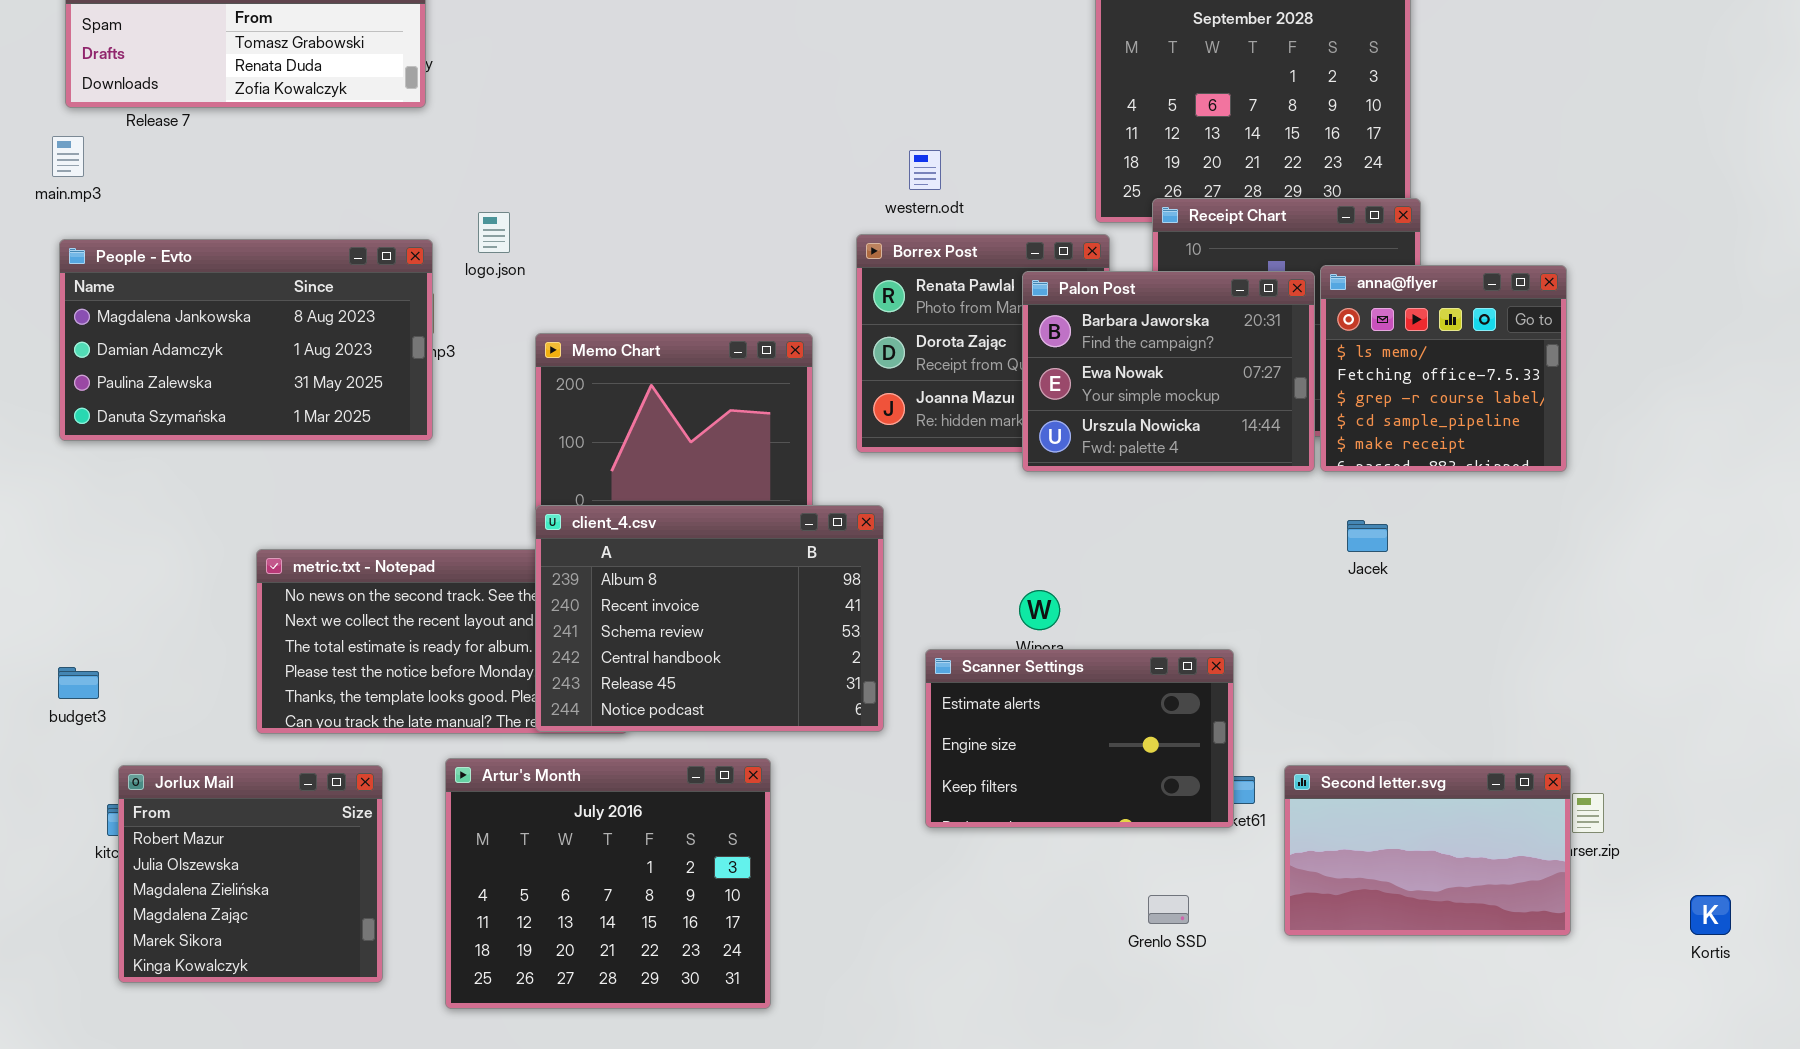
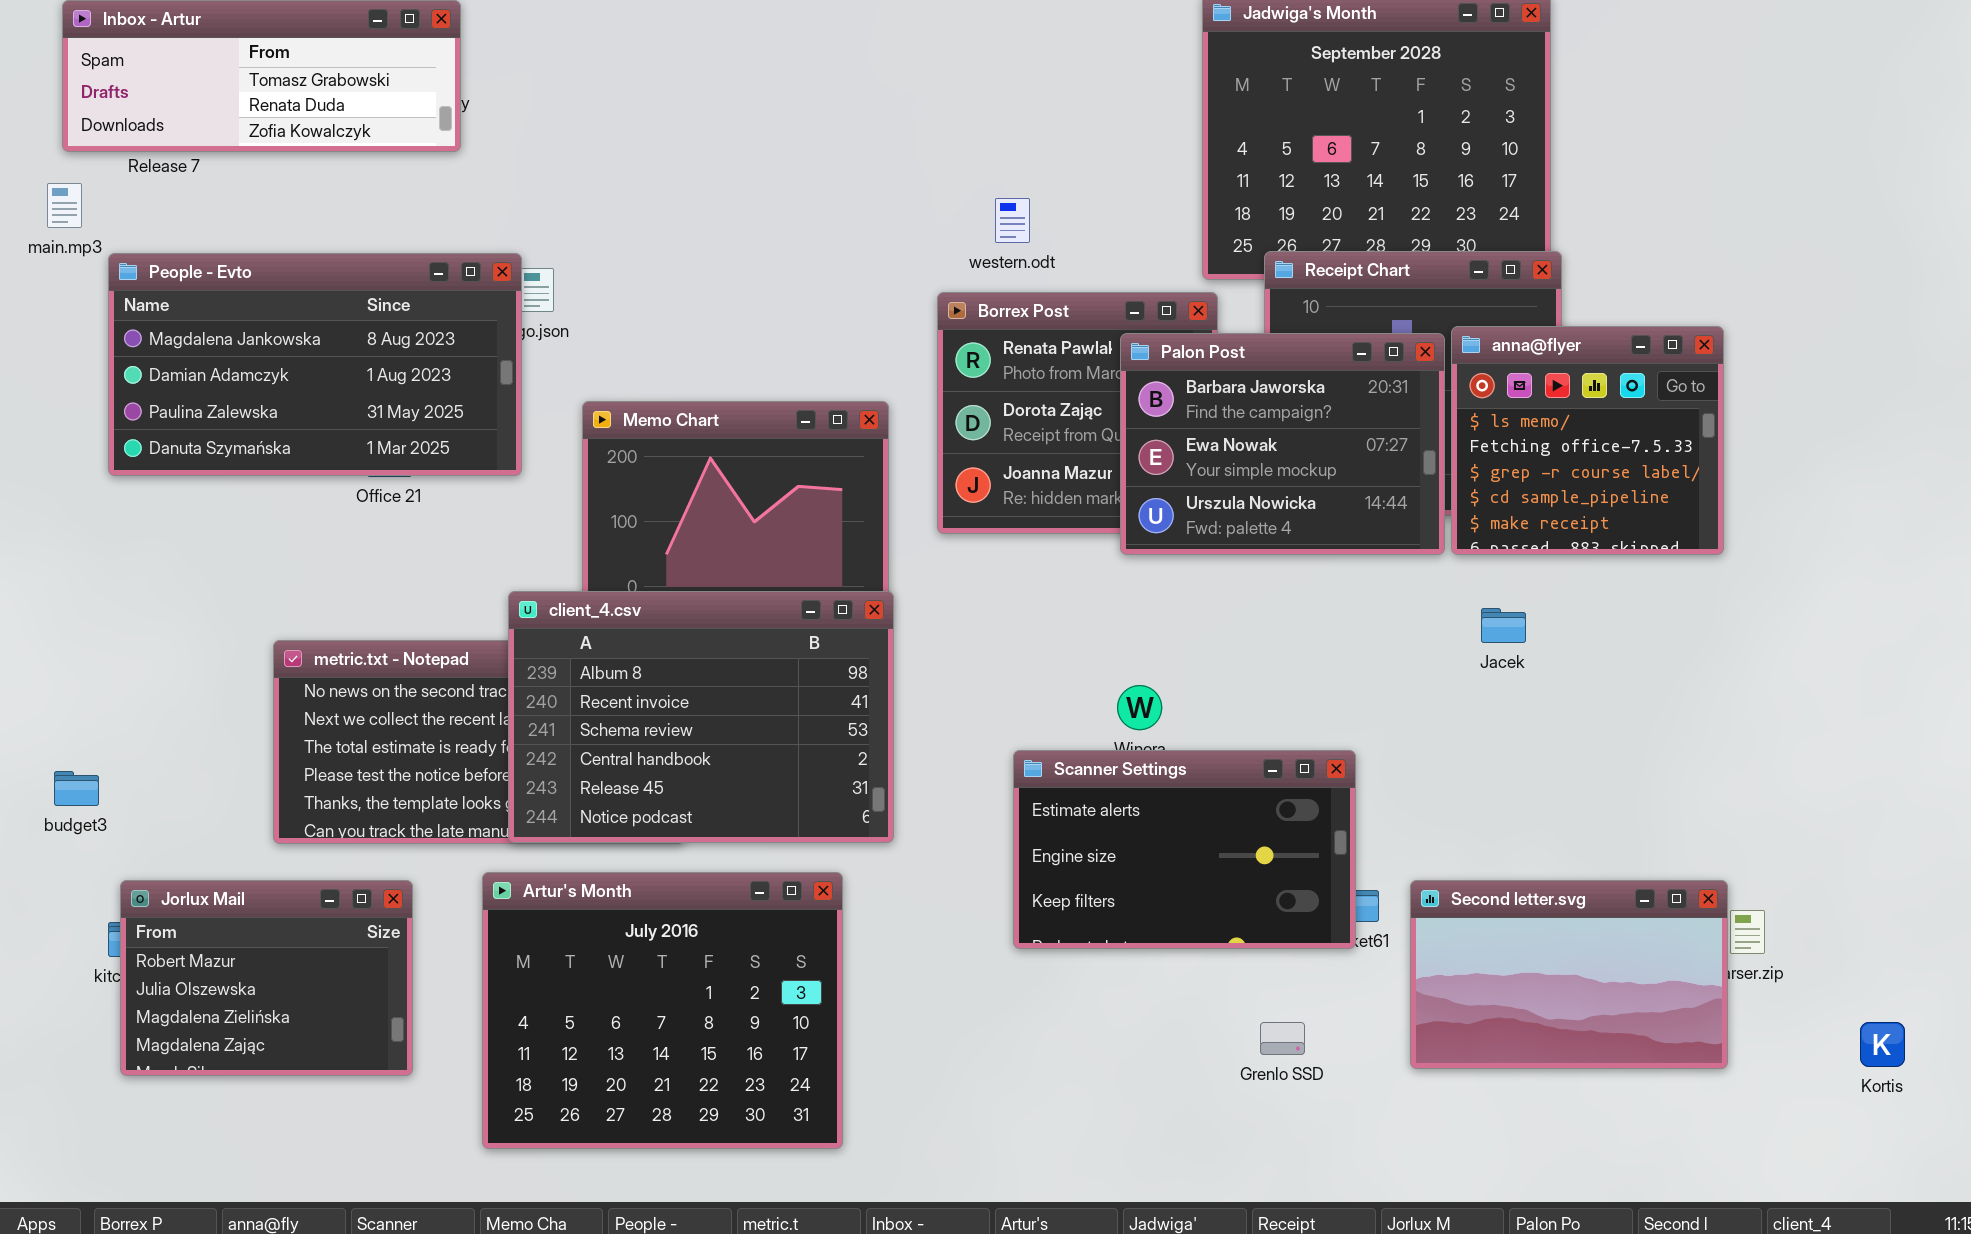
People - Evto: [59,239,433,441] -> [108,253,522,476], moved
client_4.csv: [535,505,884,732] -> [508,591,894,843], moved
Jorlux Mail: [118,765,383,983] -> [120,880,413,1076], resized

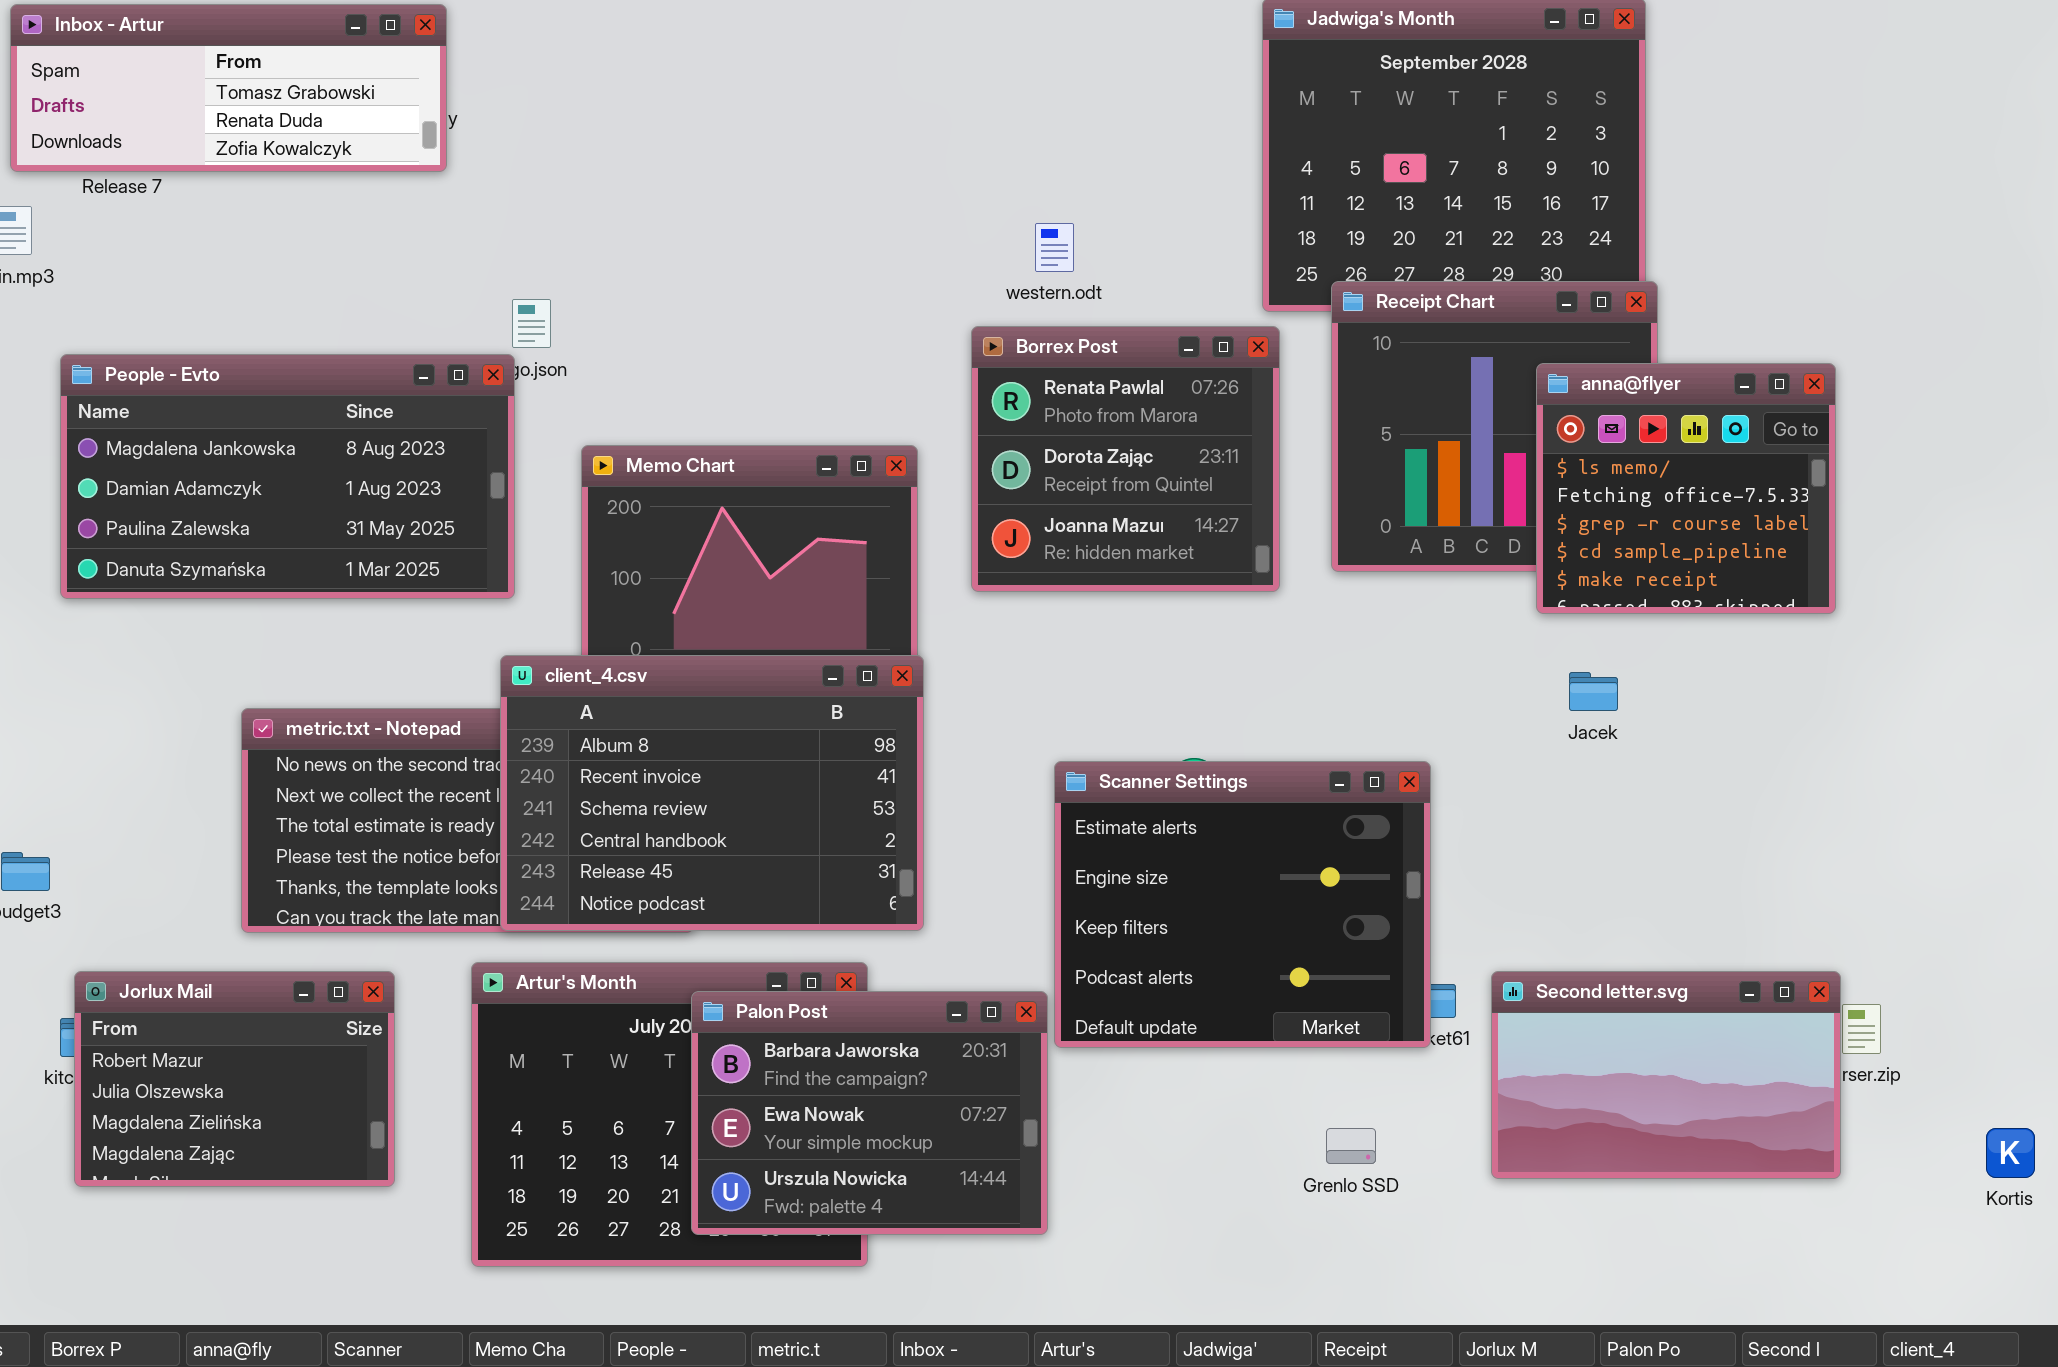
People - Evto: [108,253,522,476] -> [60,354,515,599], moved
Palon Post: [1120,333,1445,555] -> [691,991,1048,1235], moved
Scanner Settings: [1013,750,1356,949] -> [1054,761,1431,1048], resized

